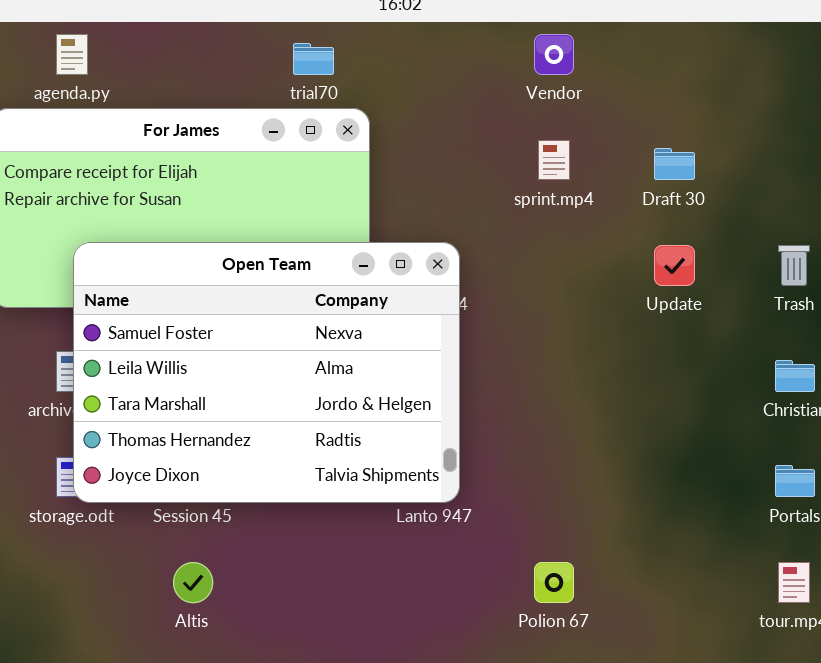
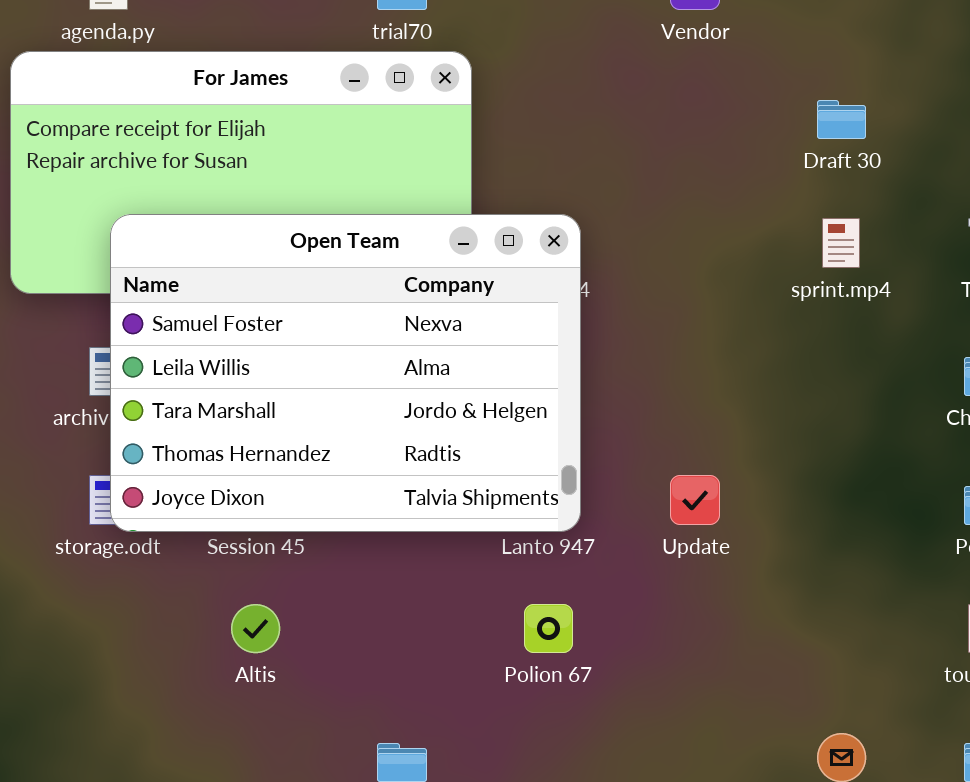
sprint.mp4: [538,140,570,180] -> [822,218,860,268], moved
Update: [654,245,695,286] -> [670,475,720,525], moved
Polion 67: [534,562,574,603] -> [524,604,573,653], moved

